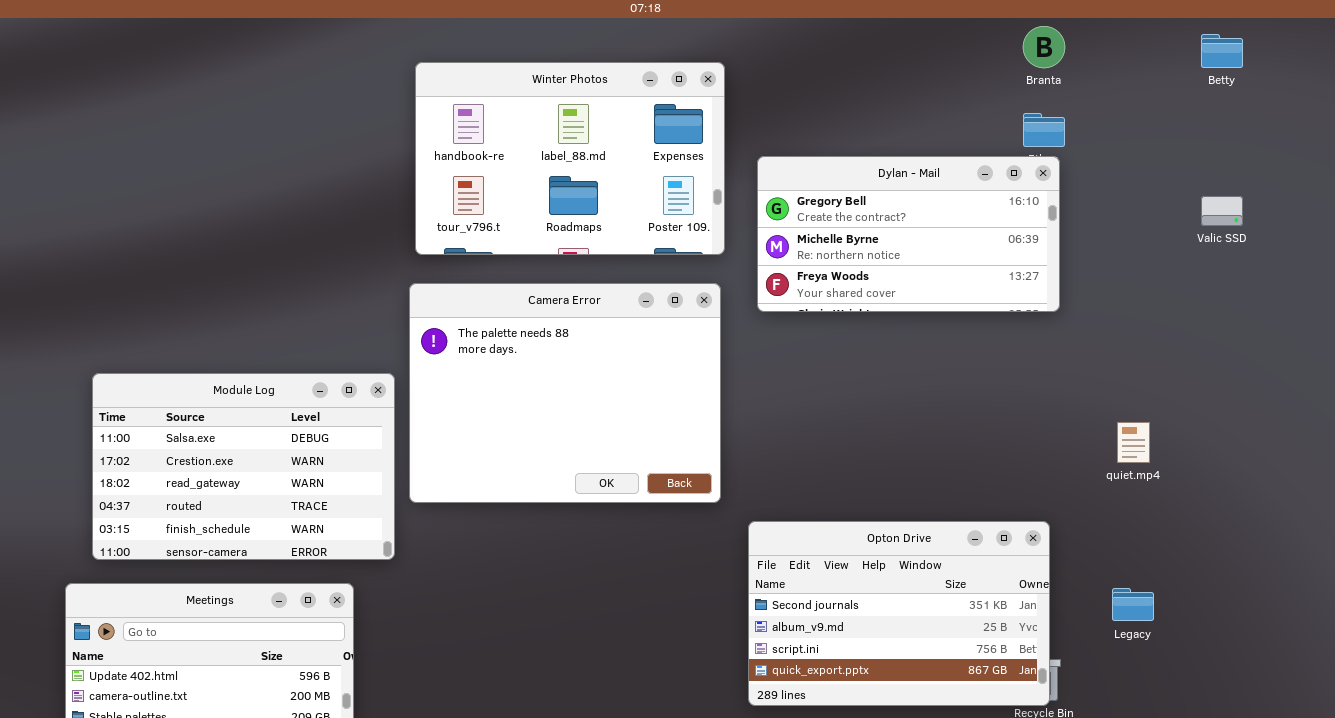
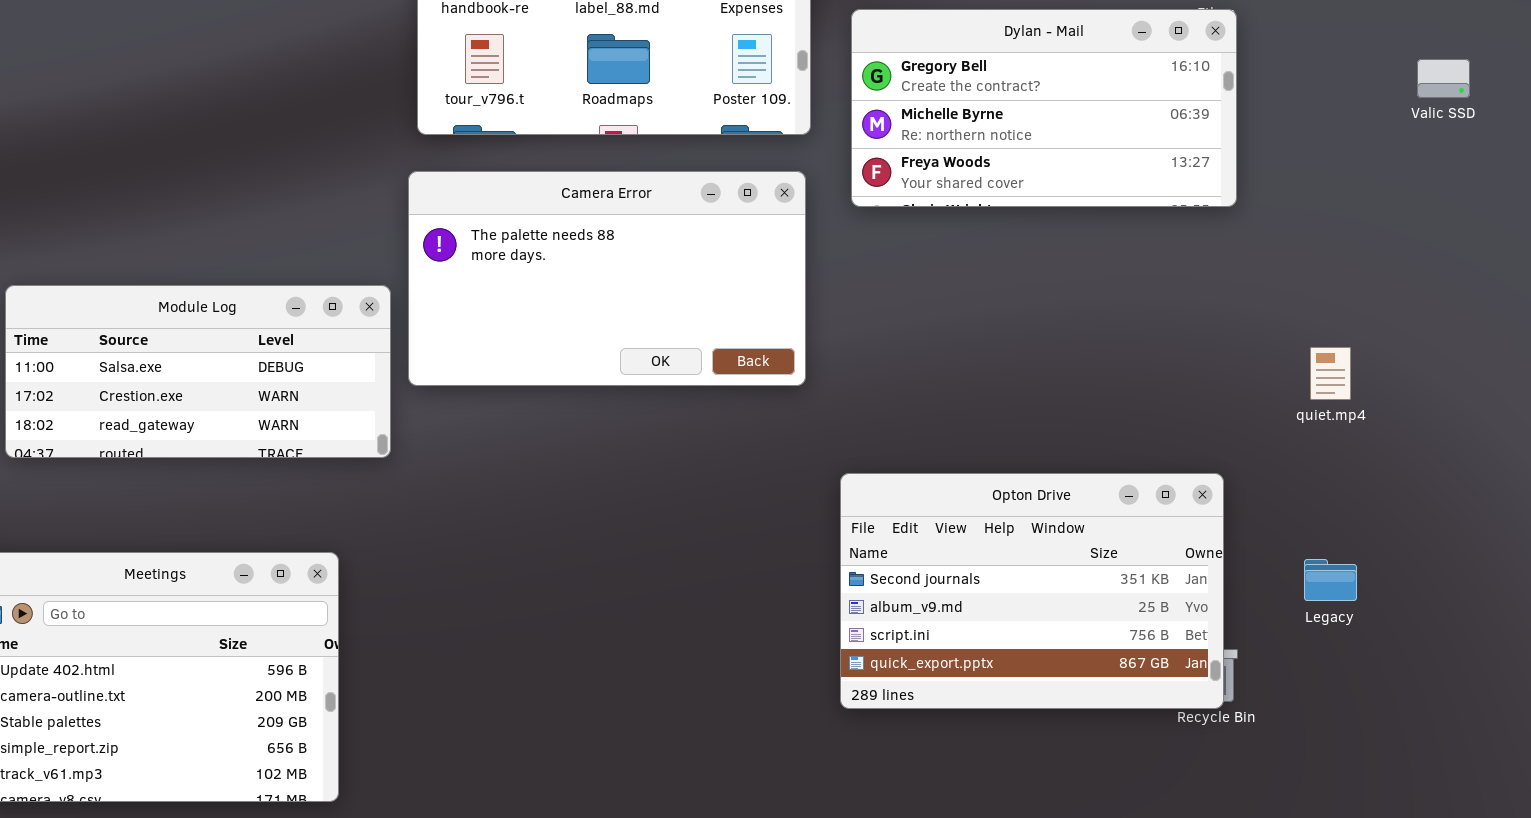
Camera Error: [409,283,721,503] -> [408,171,806,386], resized
Module Log: [92,373,395,560] -> [5,285,391,458], resized

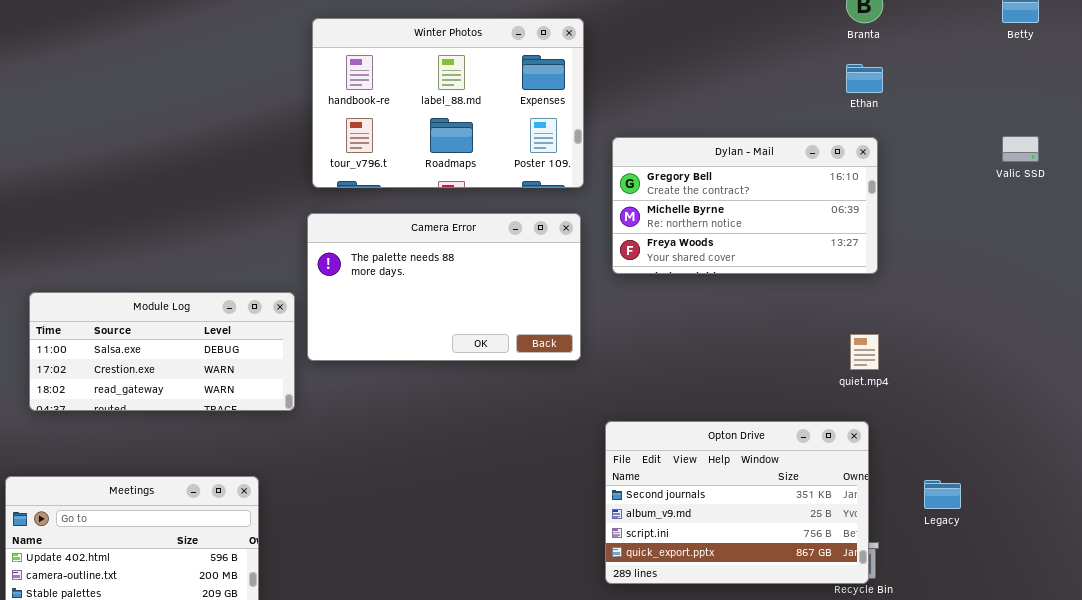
Dylan - Mail: [851,9,1237,207] -> [612,137,878,274], moved
quiet.mp4: [1310,347,1351,400] -> [850,334,879,370], moved

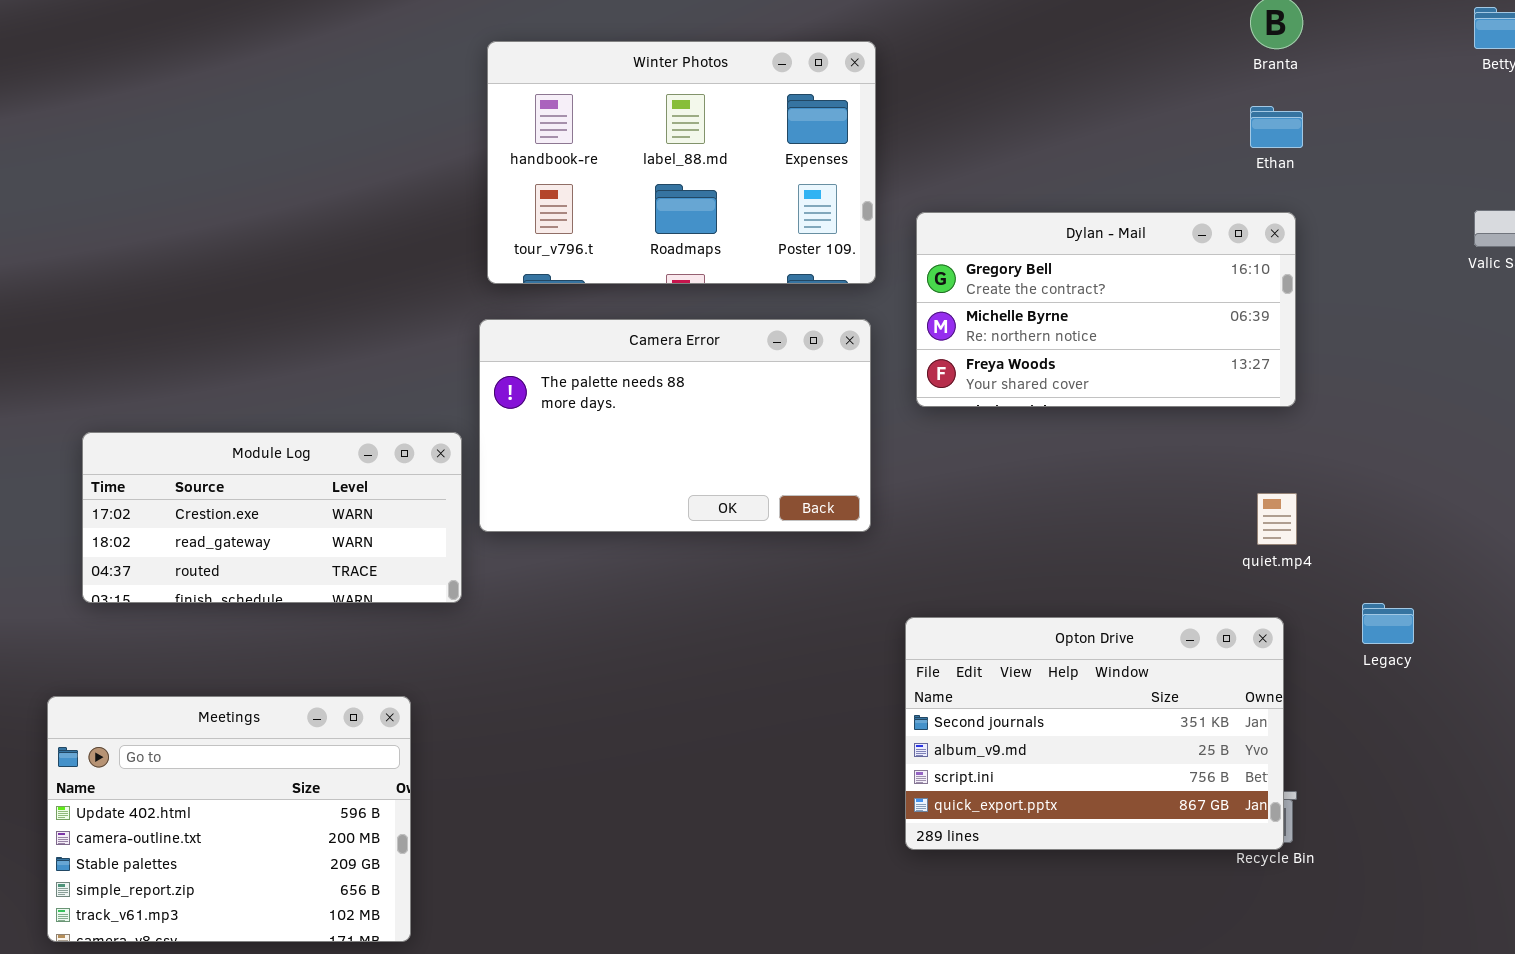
Module Log: [29,292,295,411] -> [82,432,462,603], scrolled down 1 row
Legacy: [924,480,961,509] -> [1362,603,1414,644], moved

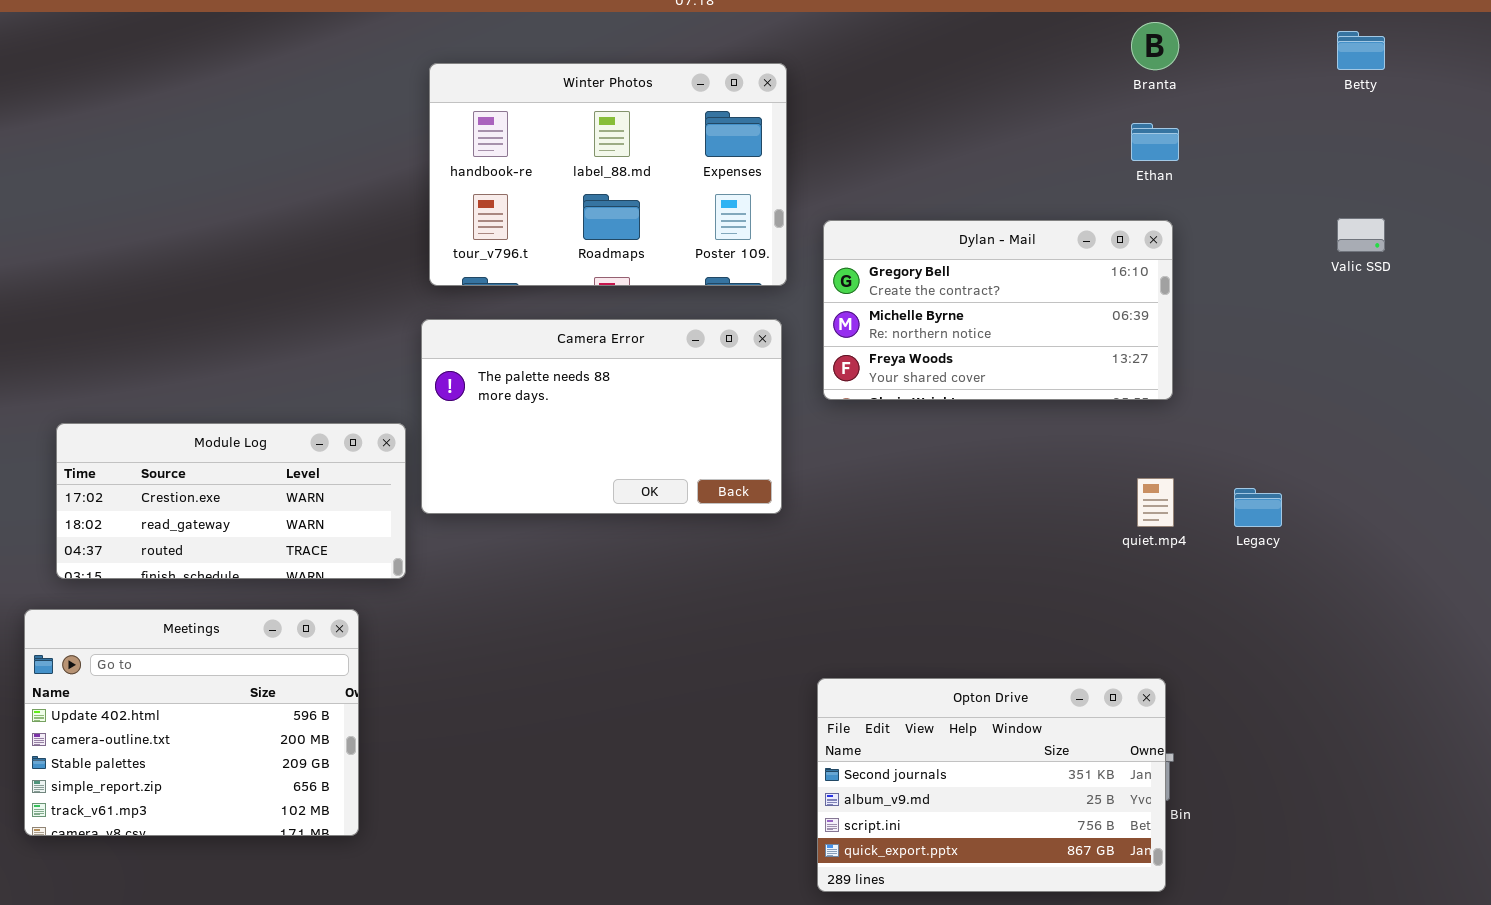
Legacy: [1362,603,1414,644] -> [1234,488,1282,527], moved
Opton Drive: [905,617,1284,850] -> [817,678,1166,892], moved
Meetings: [47,696,411,942] -> [24,609,359,836], moved

